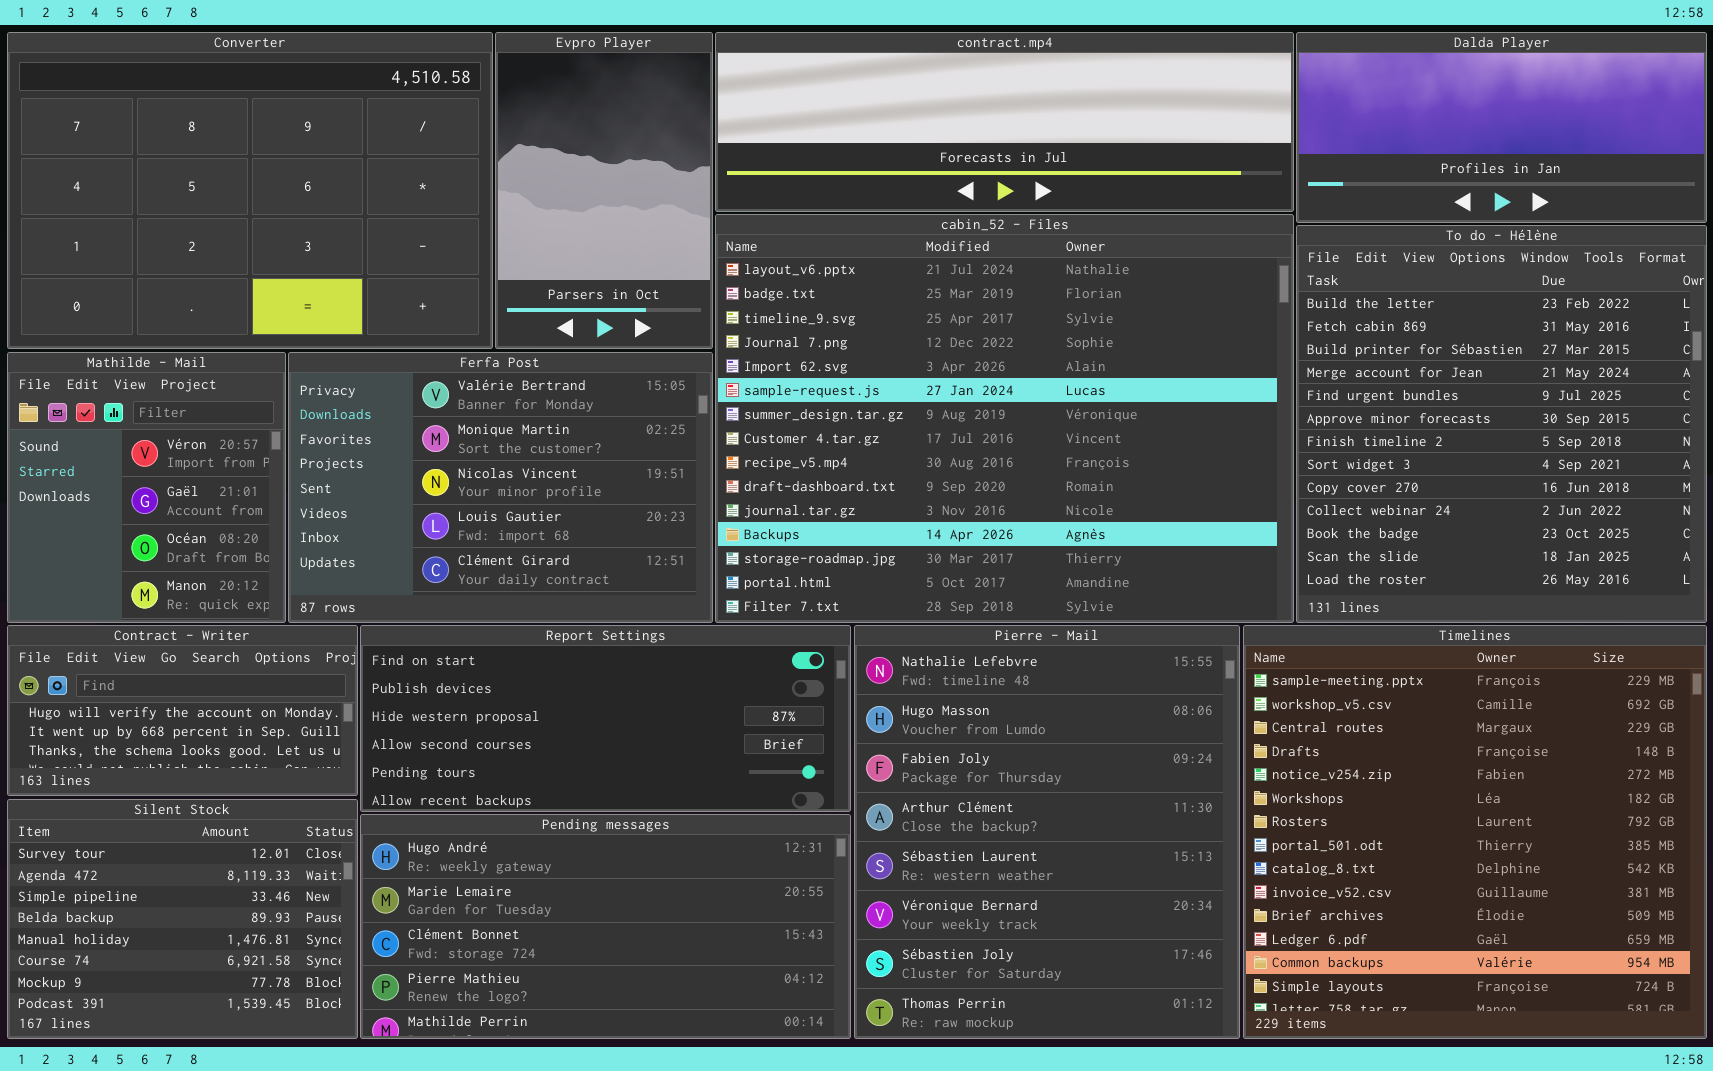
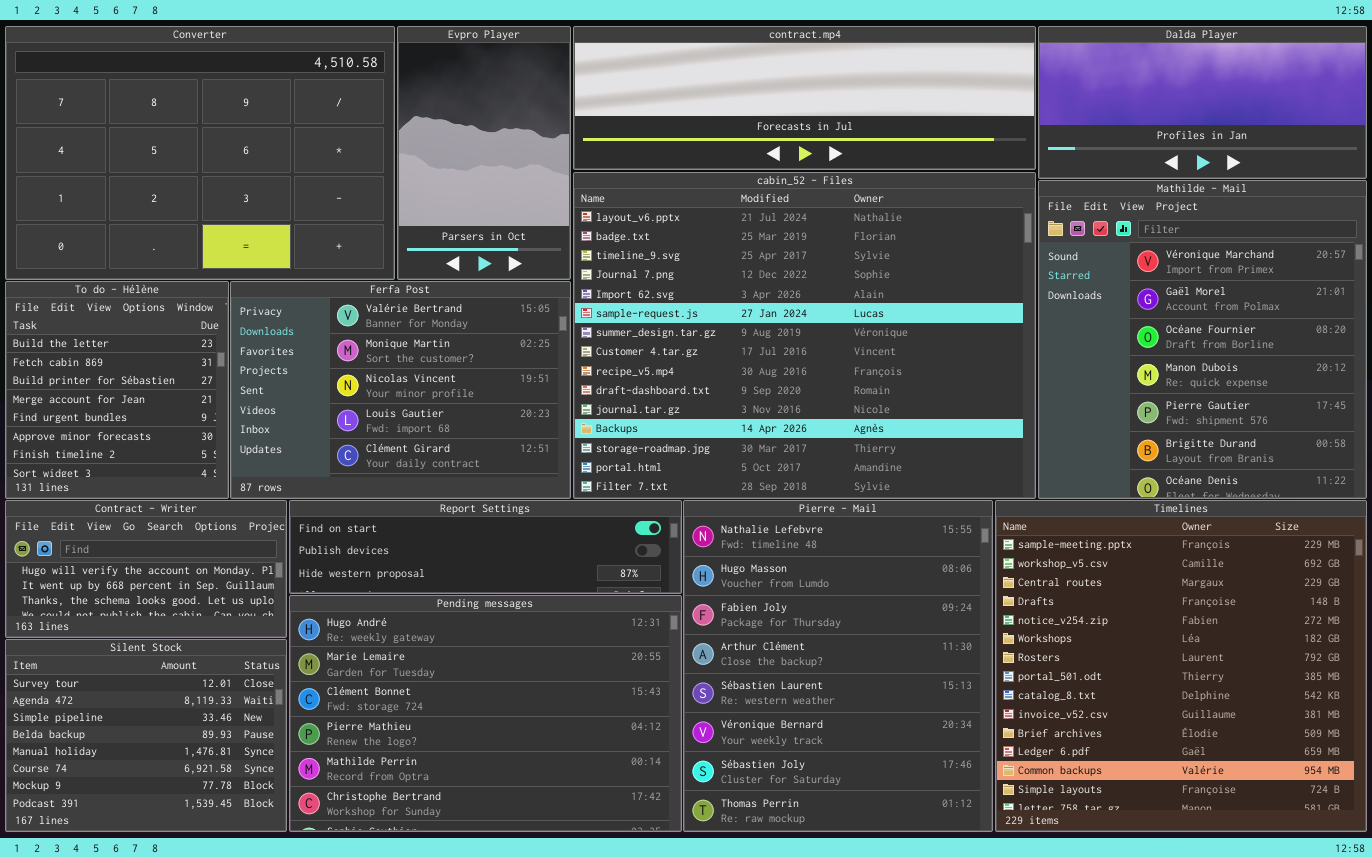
To do - Hélène: [1296,225,1707,623] -> [5,281,229,499], moved, resized
Mathilde - Mail: [7,352,286,623] -> [1038,180,1367,499], moved, resized
Report Settings: [360,625,851,812] -> [289,500,682,594], resized
Pending messages: [360,814,851,1039] -> [289,595,682,832], resized

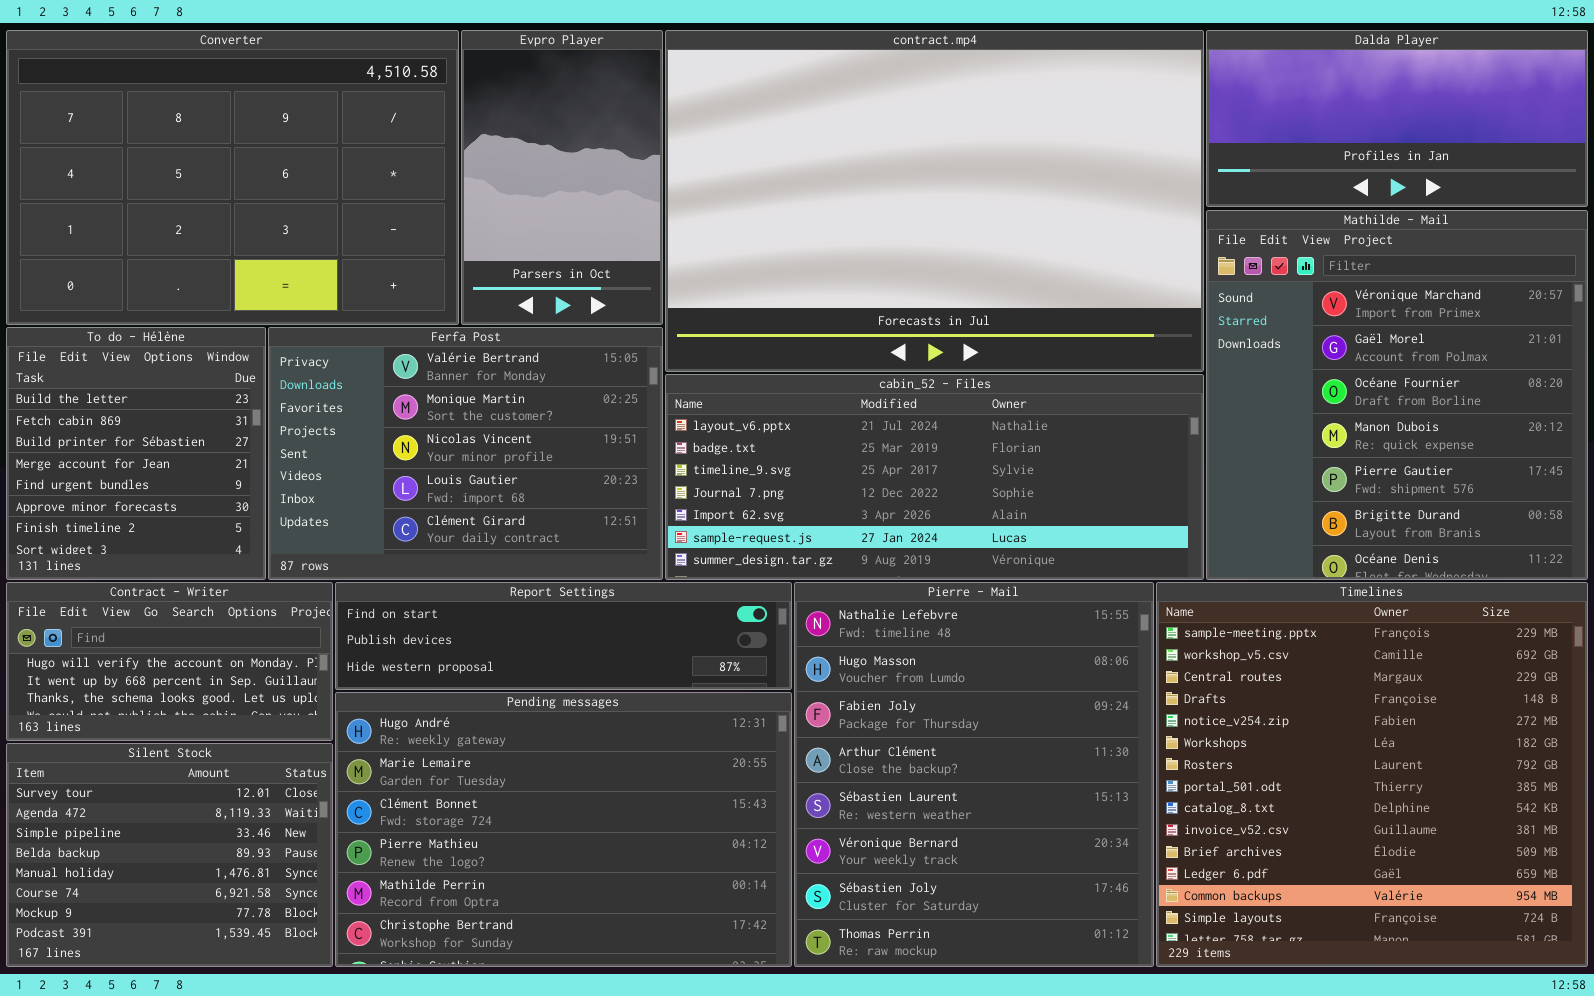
contract.mp4: [573,26,1036,170] -> [665,30,1204,372], resized
cabin_52 - Files: [573,172,1036,499] -> [665,374,1204,580], resized

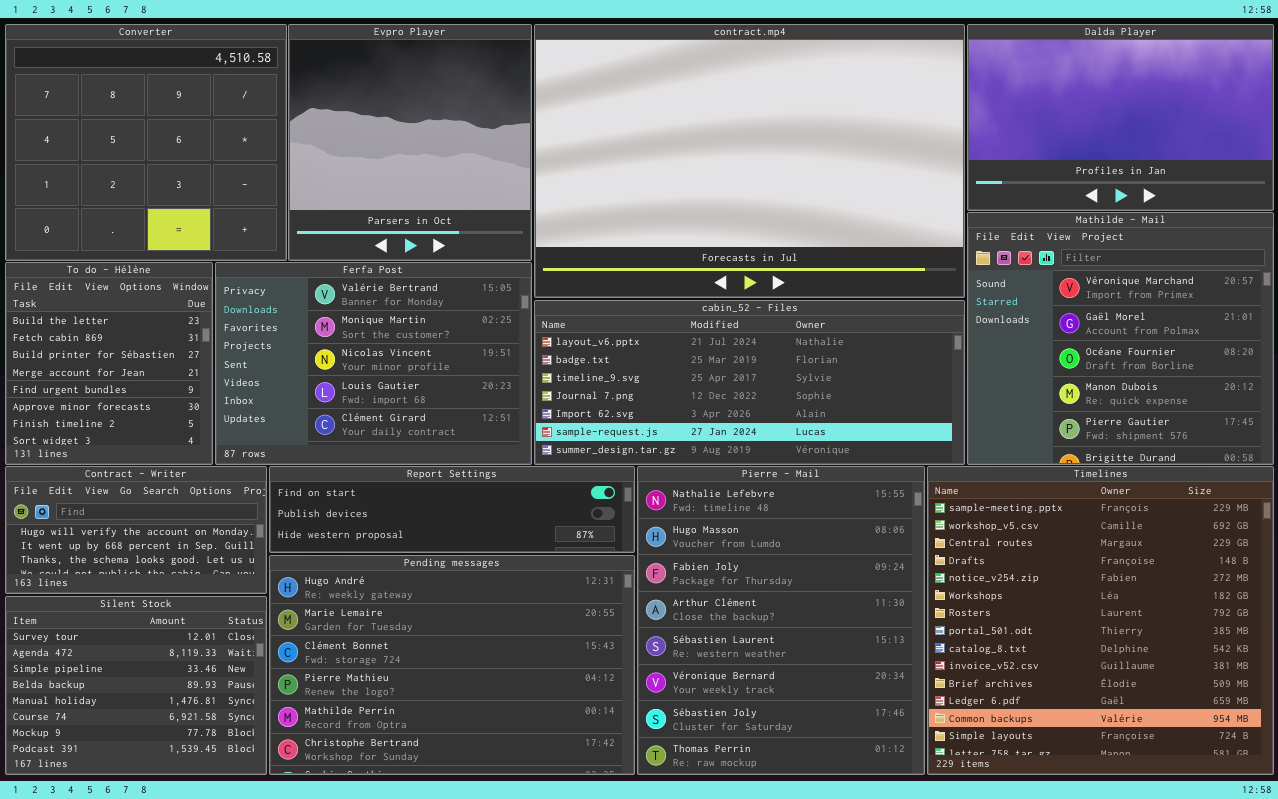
Converter: [6,30,459,325] -> [5,24,287,261], resized
Evpro Player: [461,30,663,325] -> [288,24,532,261], resized
Dalda Player: [1206,30,1588,207] -> [967,24,1274,211], resized
Mathilde - Mail: [1206,210,1588,580] -> [967,212,1274,465], resized

